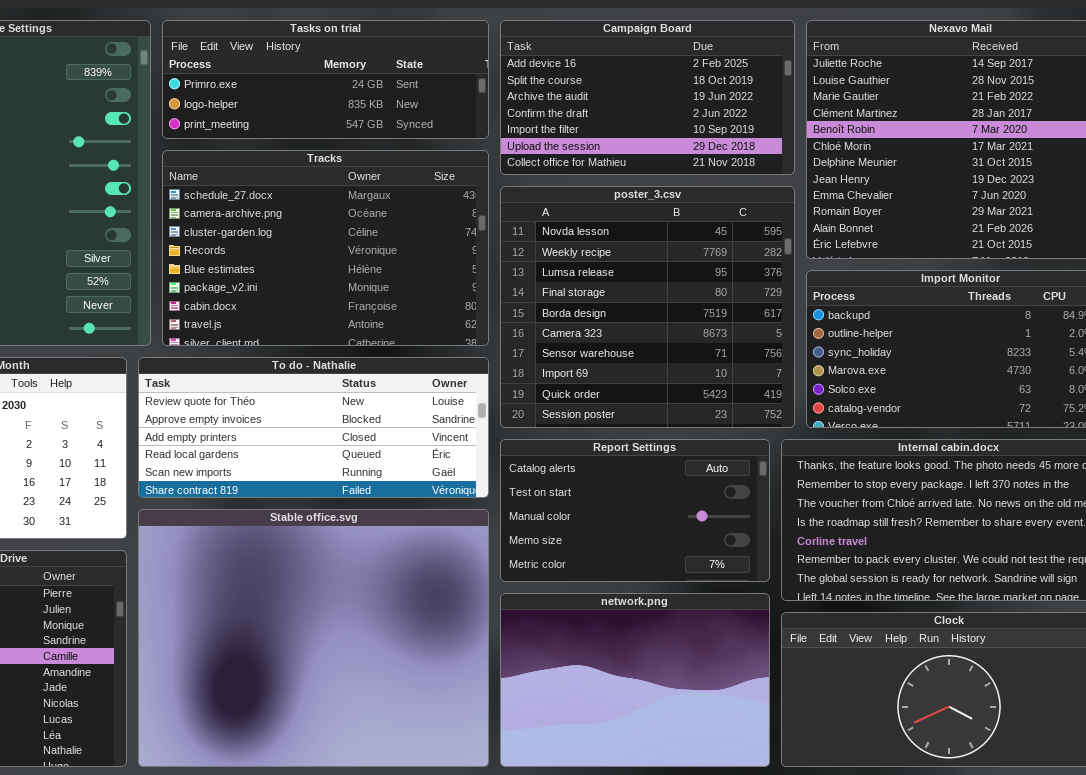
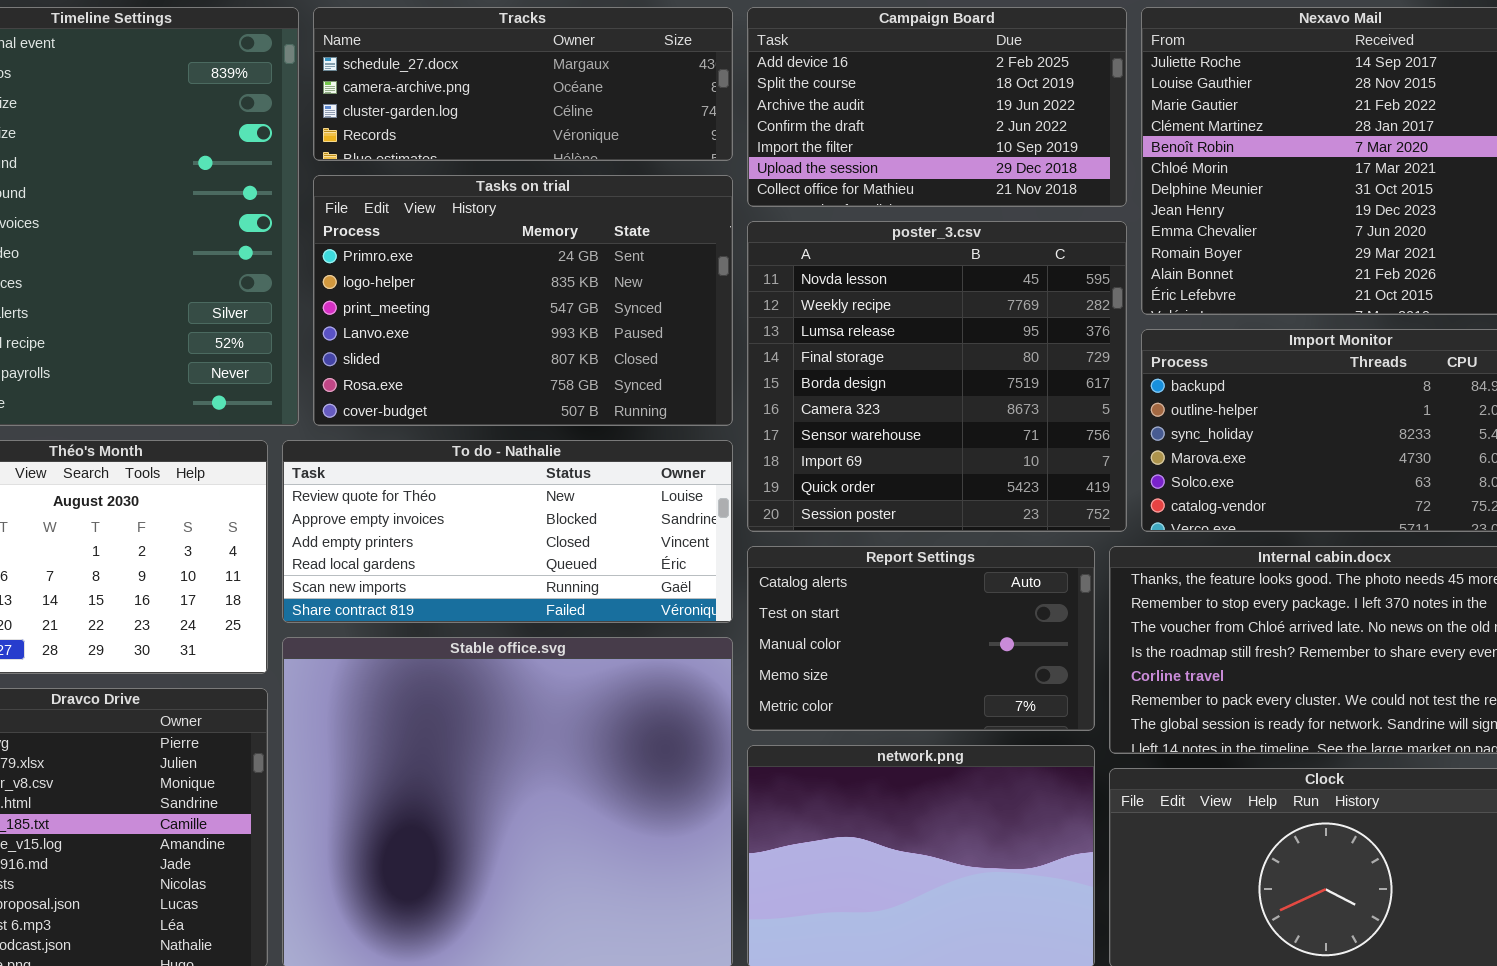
Tasks on trial: [162,20,489,139] -> [313,175,733,426], moved, resized
Tracks: [162,150,489,346] -> [313,7,733,161], moved, resized

